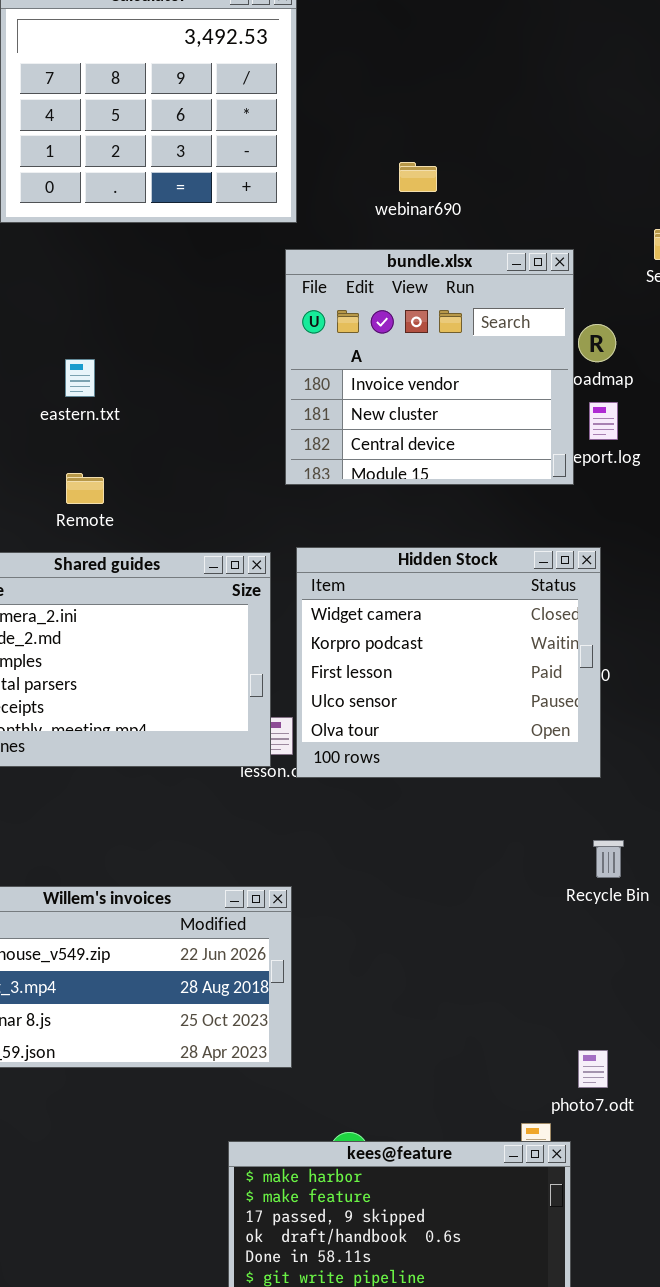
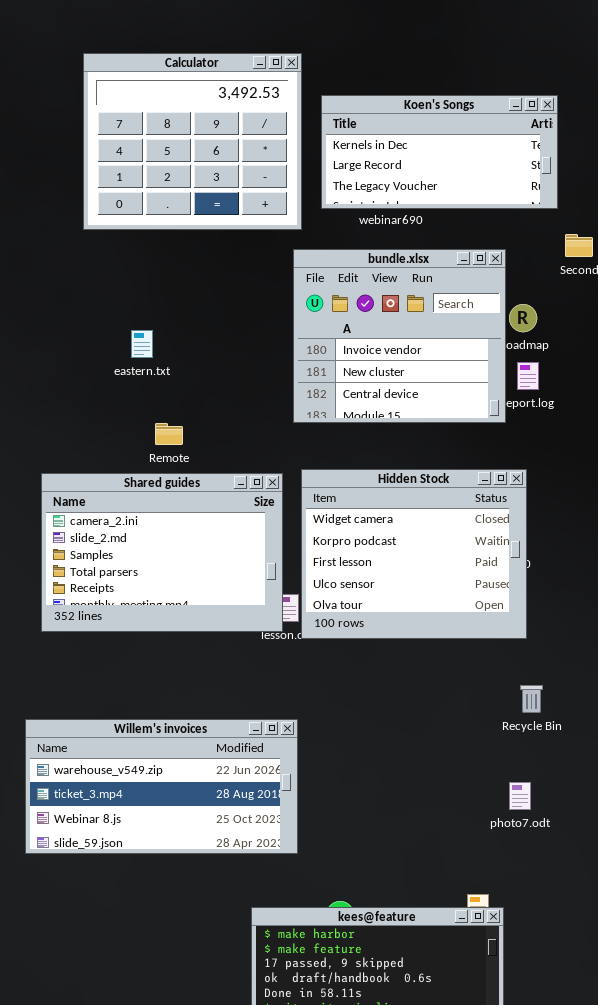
Koen's Songs: none -> [321,95,558,209], opened
Remote: [66,473,104,504] -> [155,423,183,445], moved
photo7.odt: [578,1050,608,1088] -> [509,782,531,810], moved

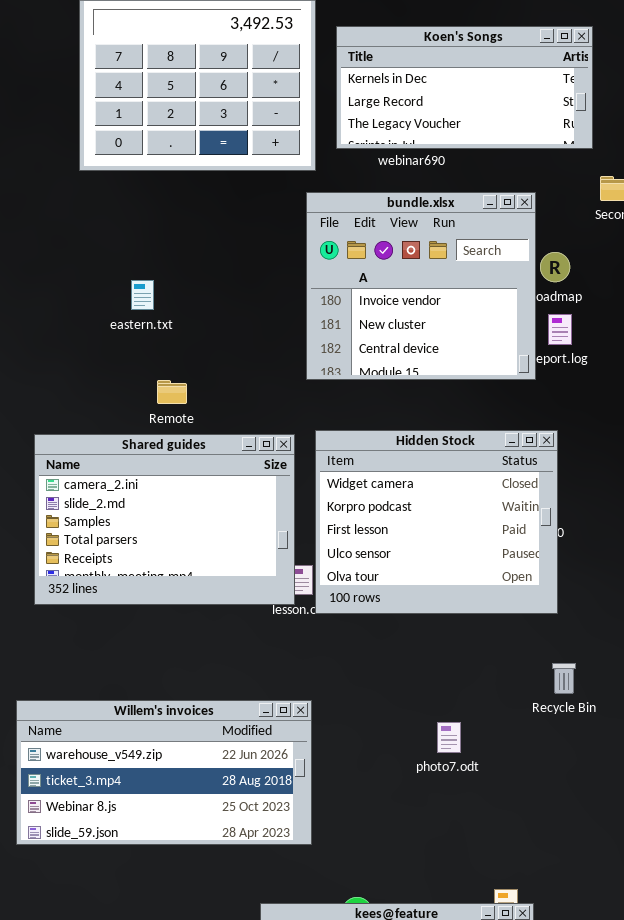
photo7.odt: [509,782,531,810] -> [437,722,461,753], moved

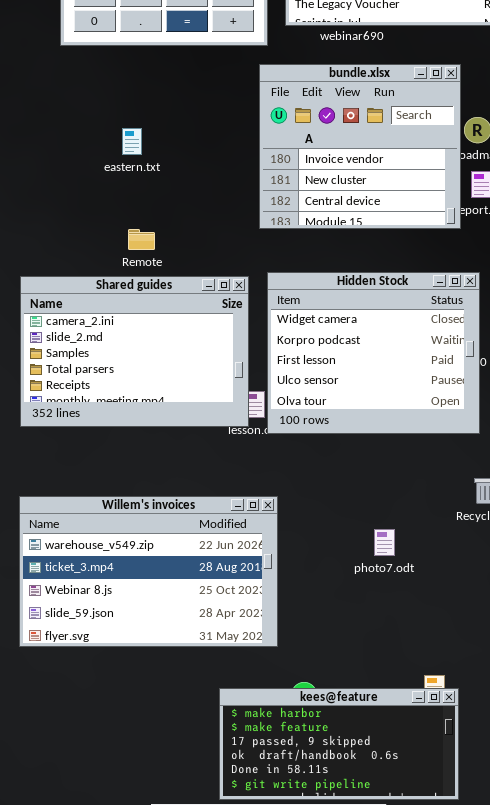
eastern.txt: [131,280,154,310] -> [122,128,142,155], moved
Willem's invoices: [16,700,312,845] -> [19,496,278,647], moved, resized

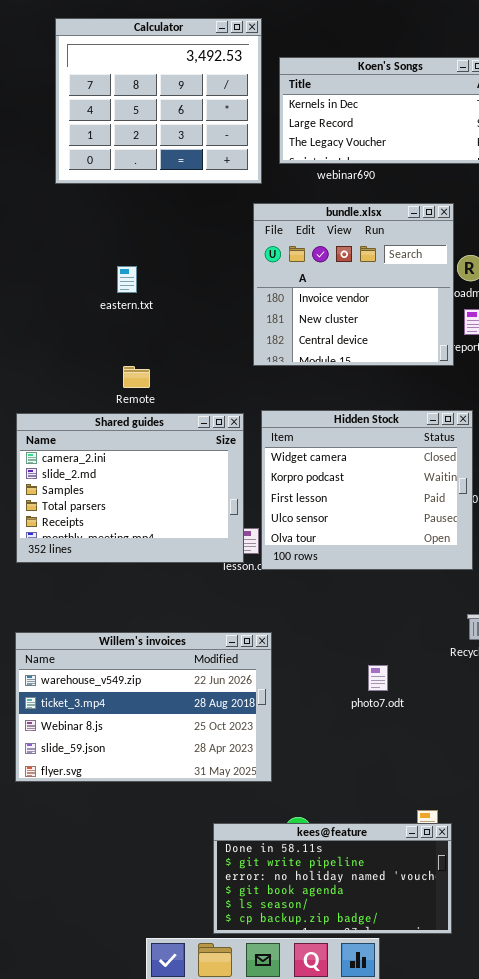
kees@feature: [219,688,459,800] -> [213,823,452,934], scrolled down 4 rows

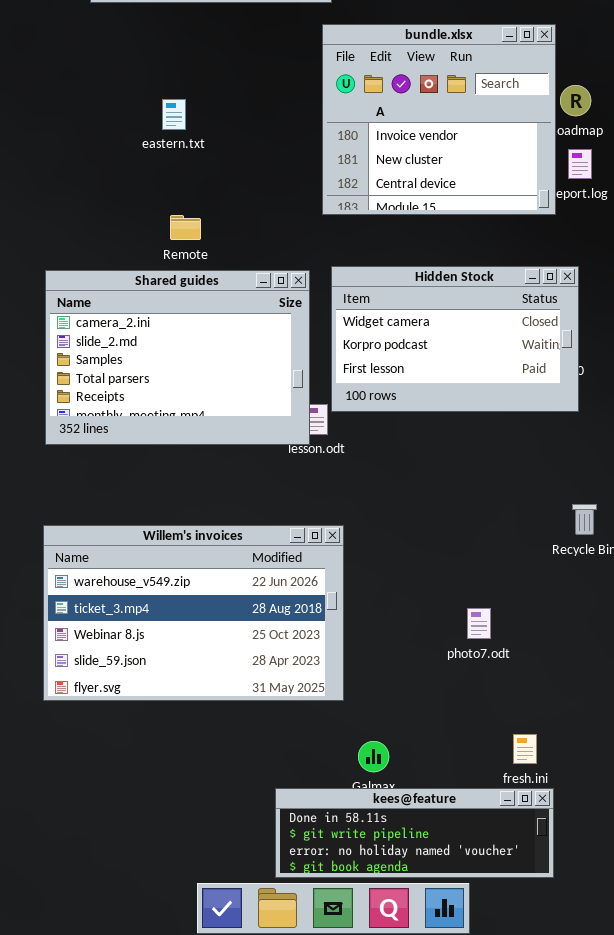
Hidden Stock: [261,410,473,570] -> [331,266,579,412], resized
photo7.odt: [368,665,388,691] -> [467,608,491,639], moved
kees@feature: [213,823,452,934] -> [275,788,554,878], resized

